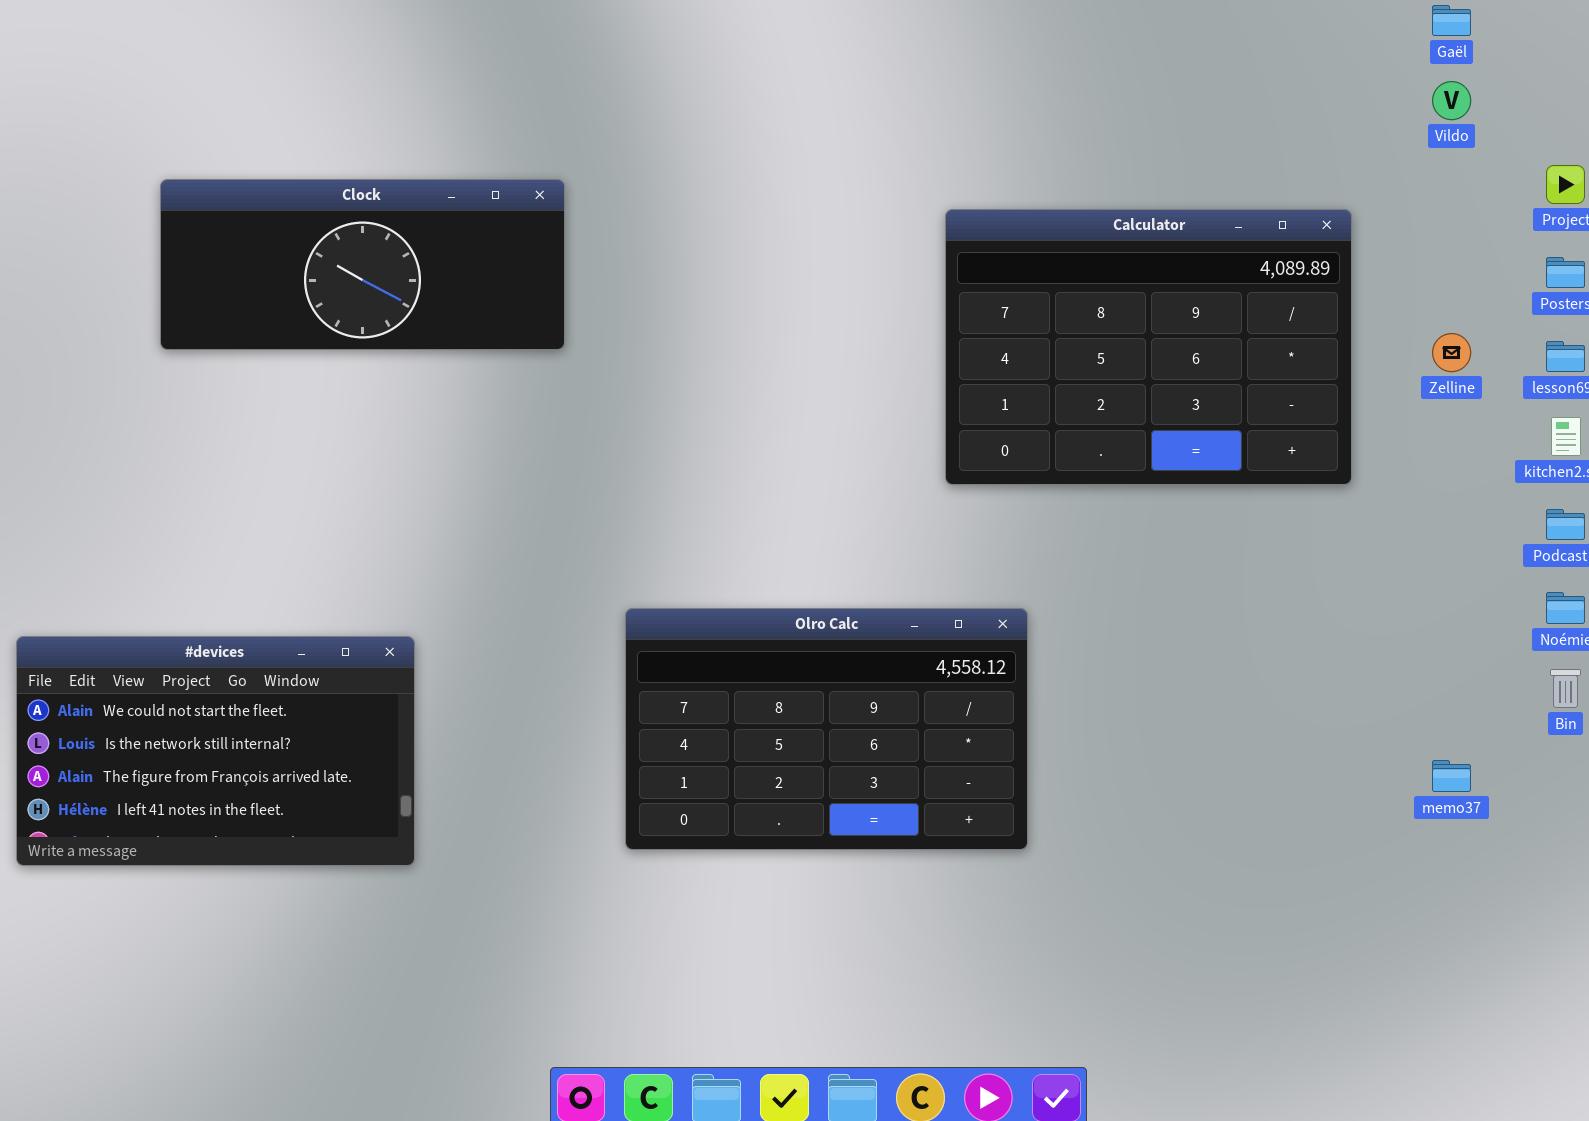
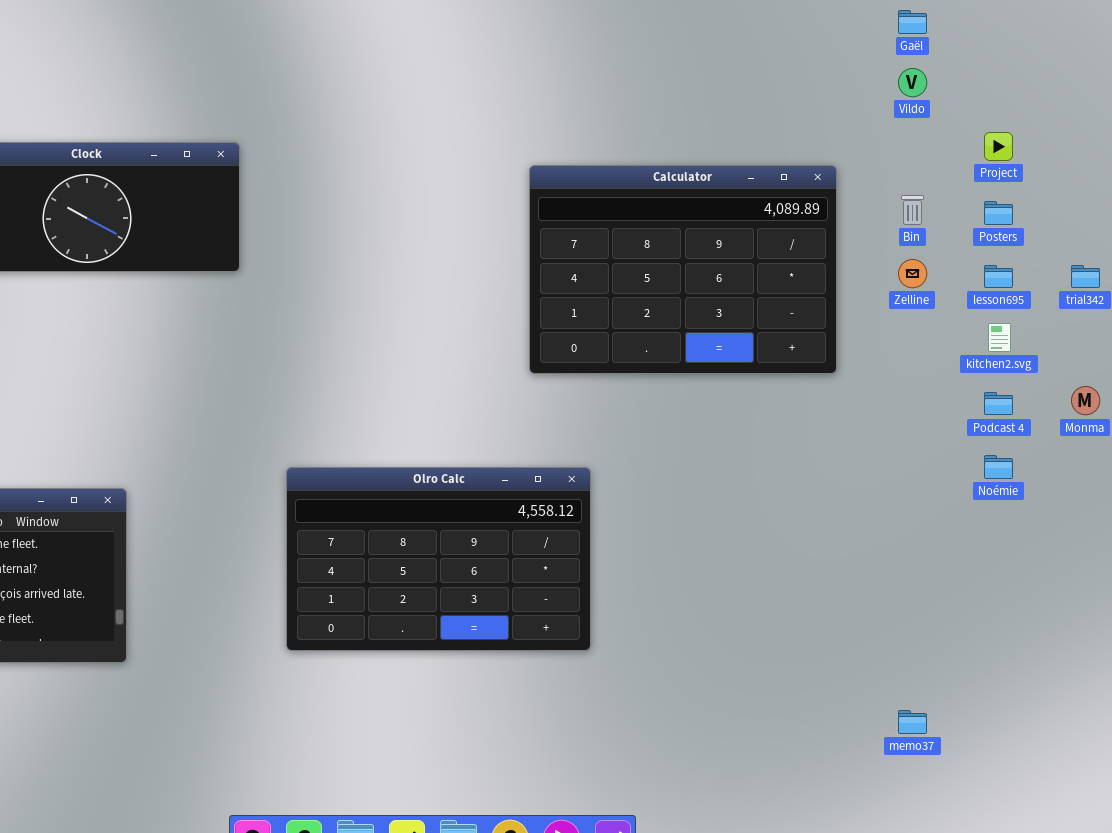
Bin: [1550,669,1581,708] -> [901,195,924,225], moved
memo37: [1432,760,1471,792] -> [898,710,927,734], moved

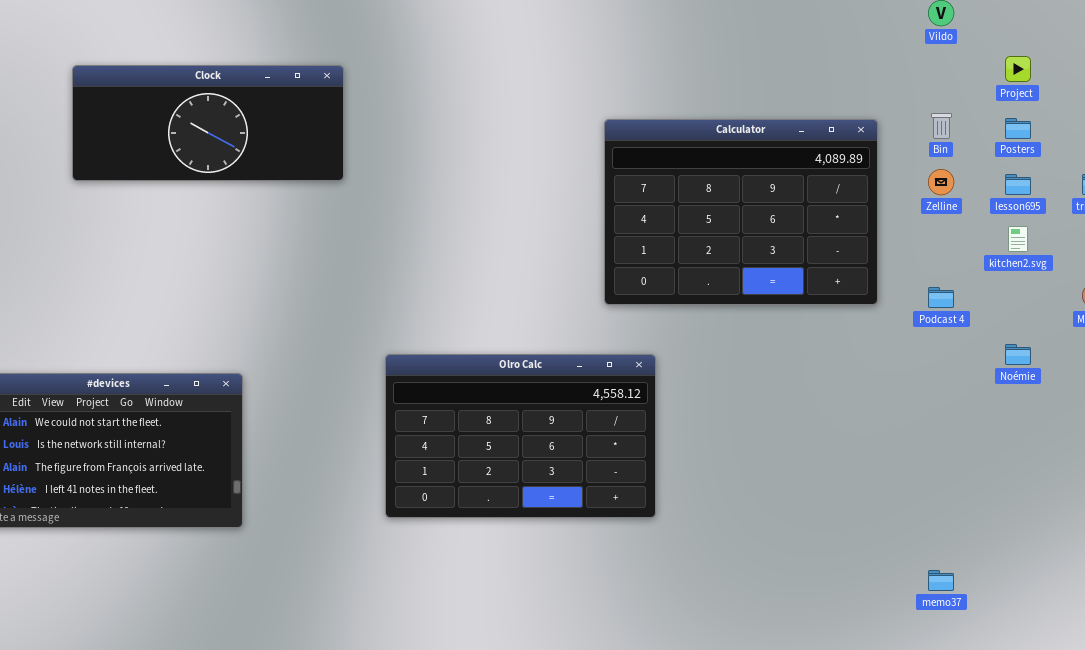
Calculator: [529,165,837,374] -> [604,119,878,305], moved
Podcast 4: [984,392,1013,415] -> [928,287,954,308], moved

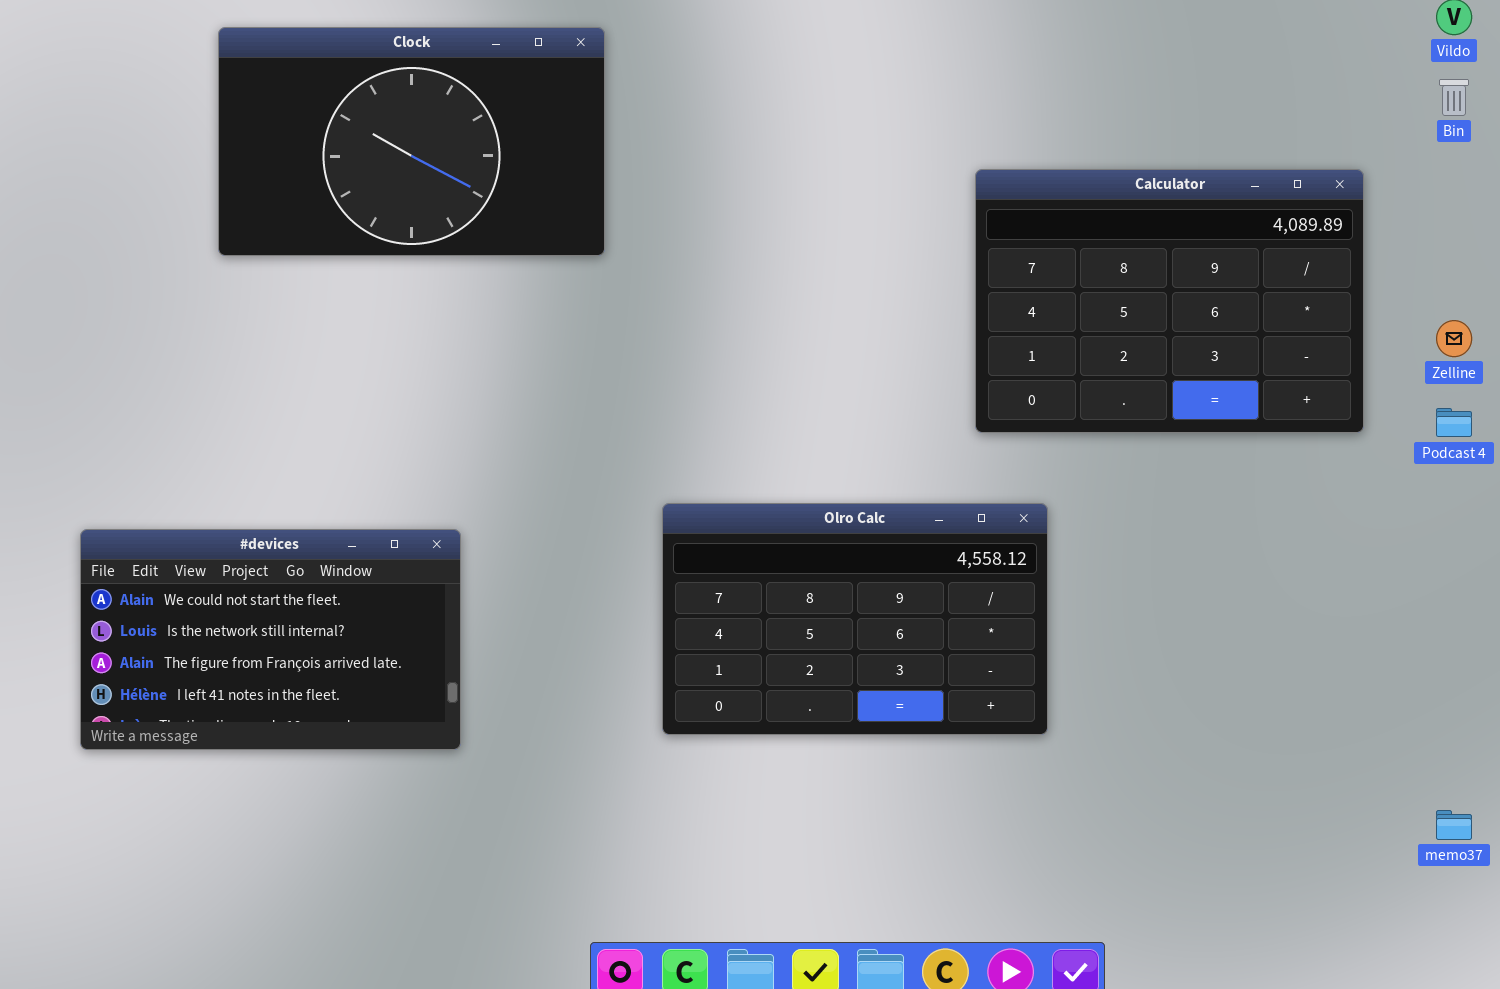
Clock: [72,65,344,181] -> [218,27,605,256], resized
Bin: [931,113,952,139] -> [1439,79,1469,116], moved
Zelline: [928,169,954,195] -> [1436,320,1472,357], moved

